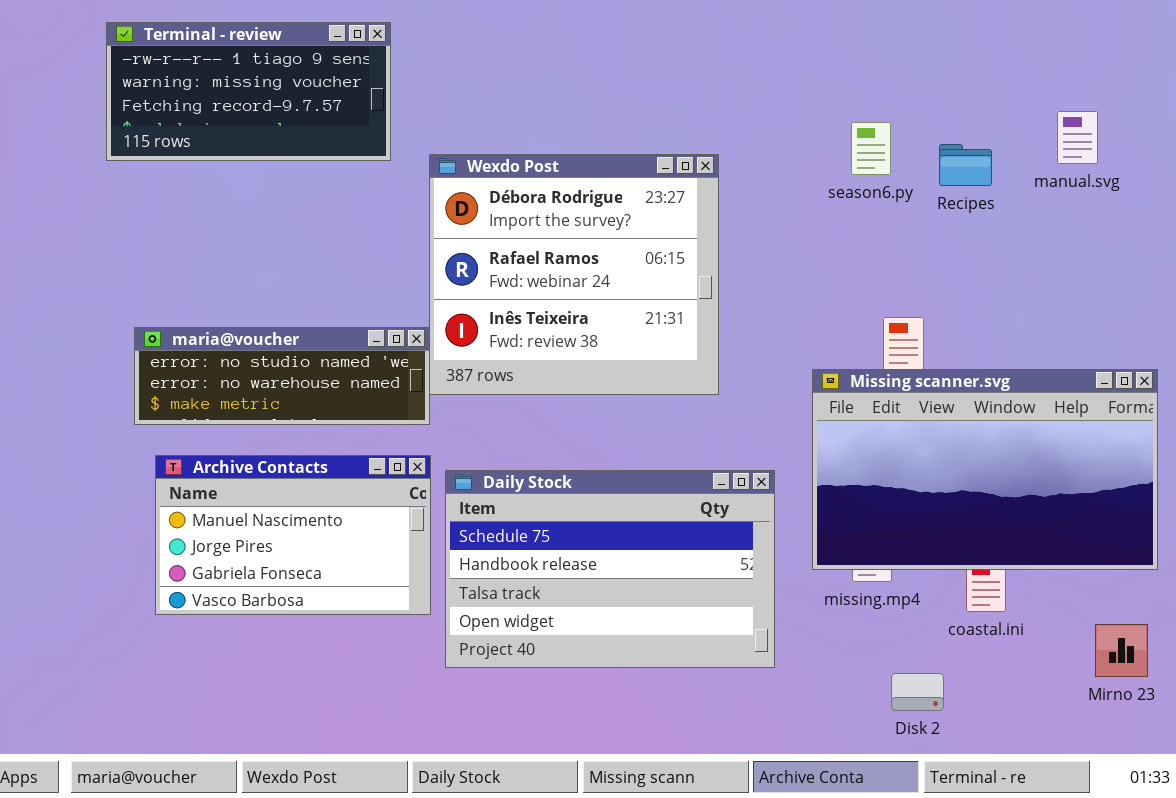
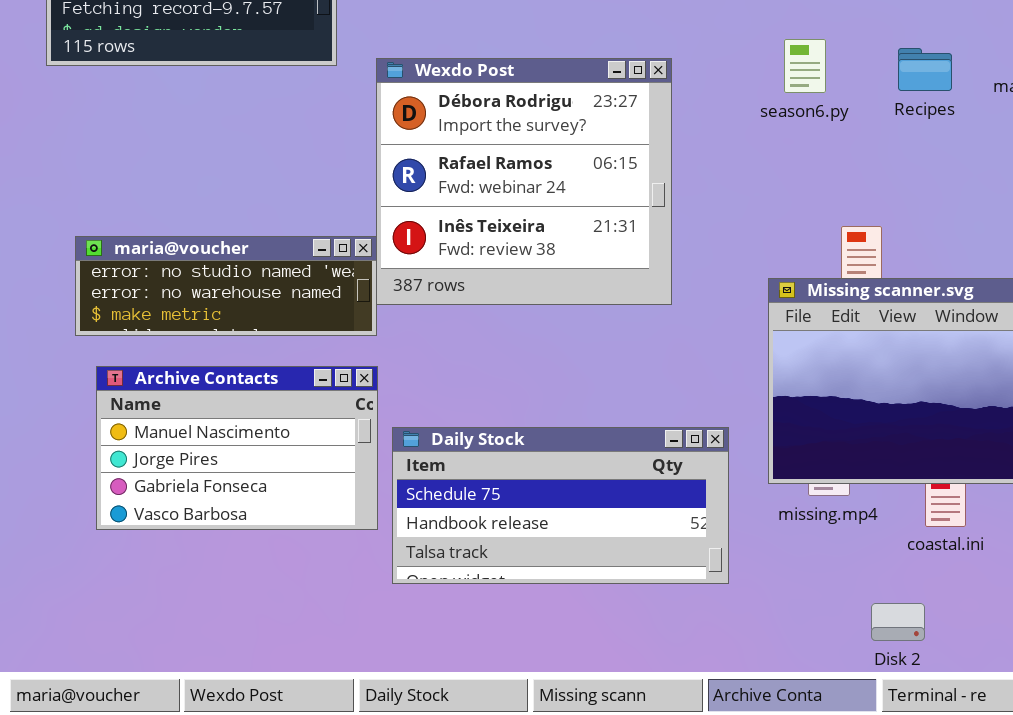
season6.py: [851,122,891,175] -> [784,39,826,93], moved
Daily Stock: [445,470,775,668] -> [392,427,729,584], resized
Disk 2: [891,673,944,711] -> [871,603,925,641], moved

